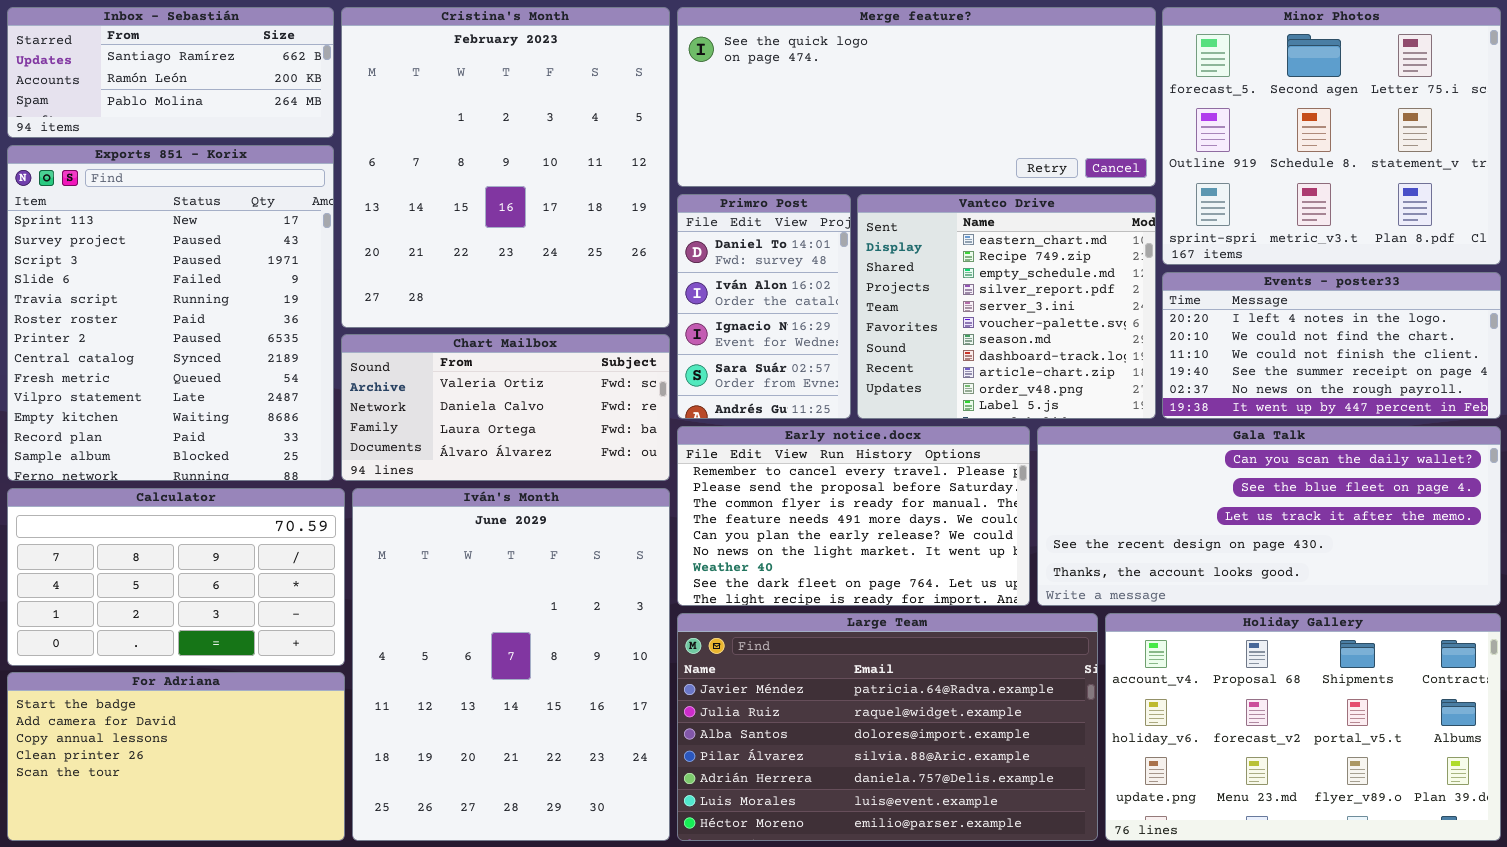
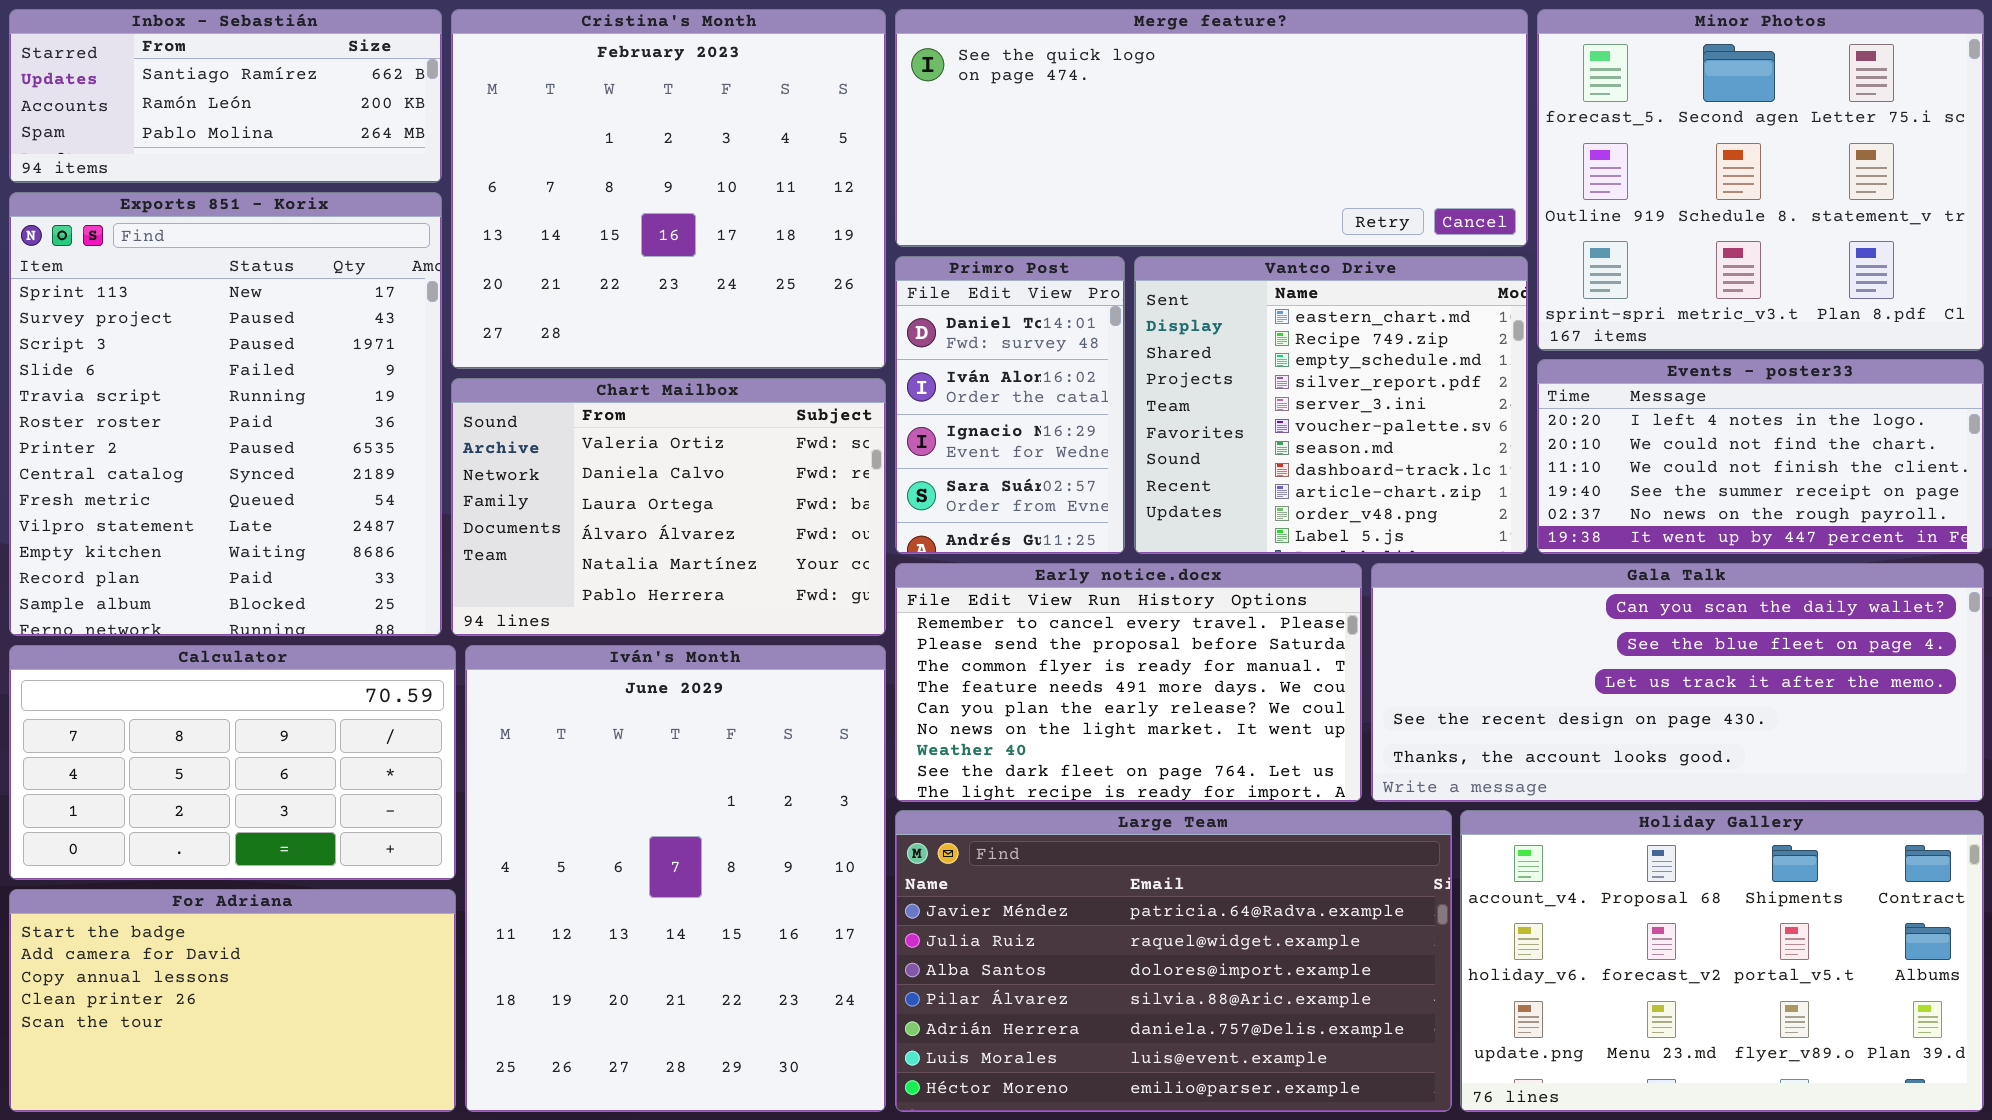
Cristina's Month: [341,7,670,328] -> [451,9,886,369], resized
Chart Mailbox: [341,334,670,481] -> [451,378,886,636], resized

